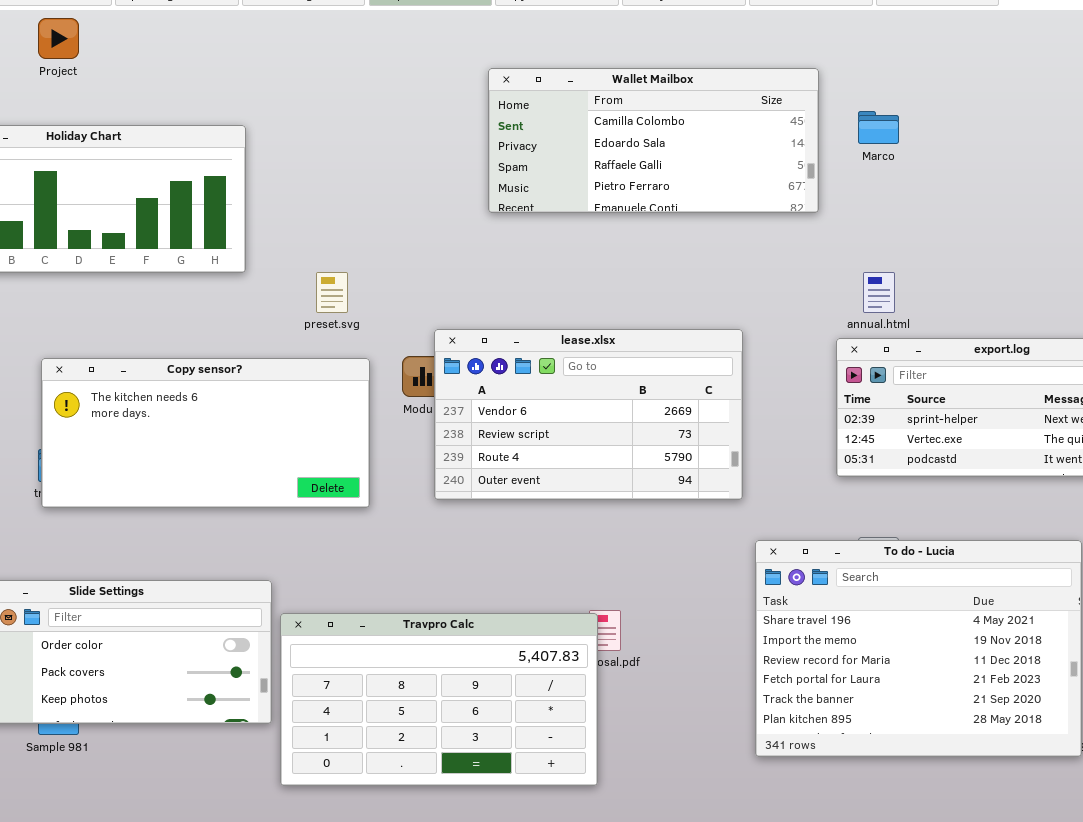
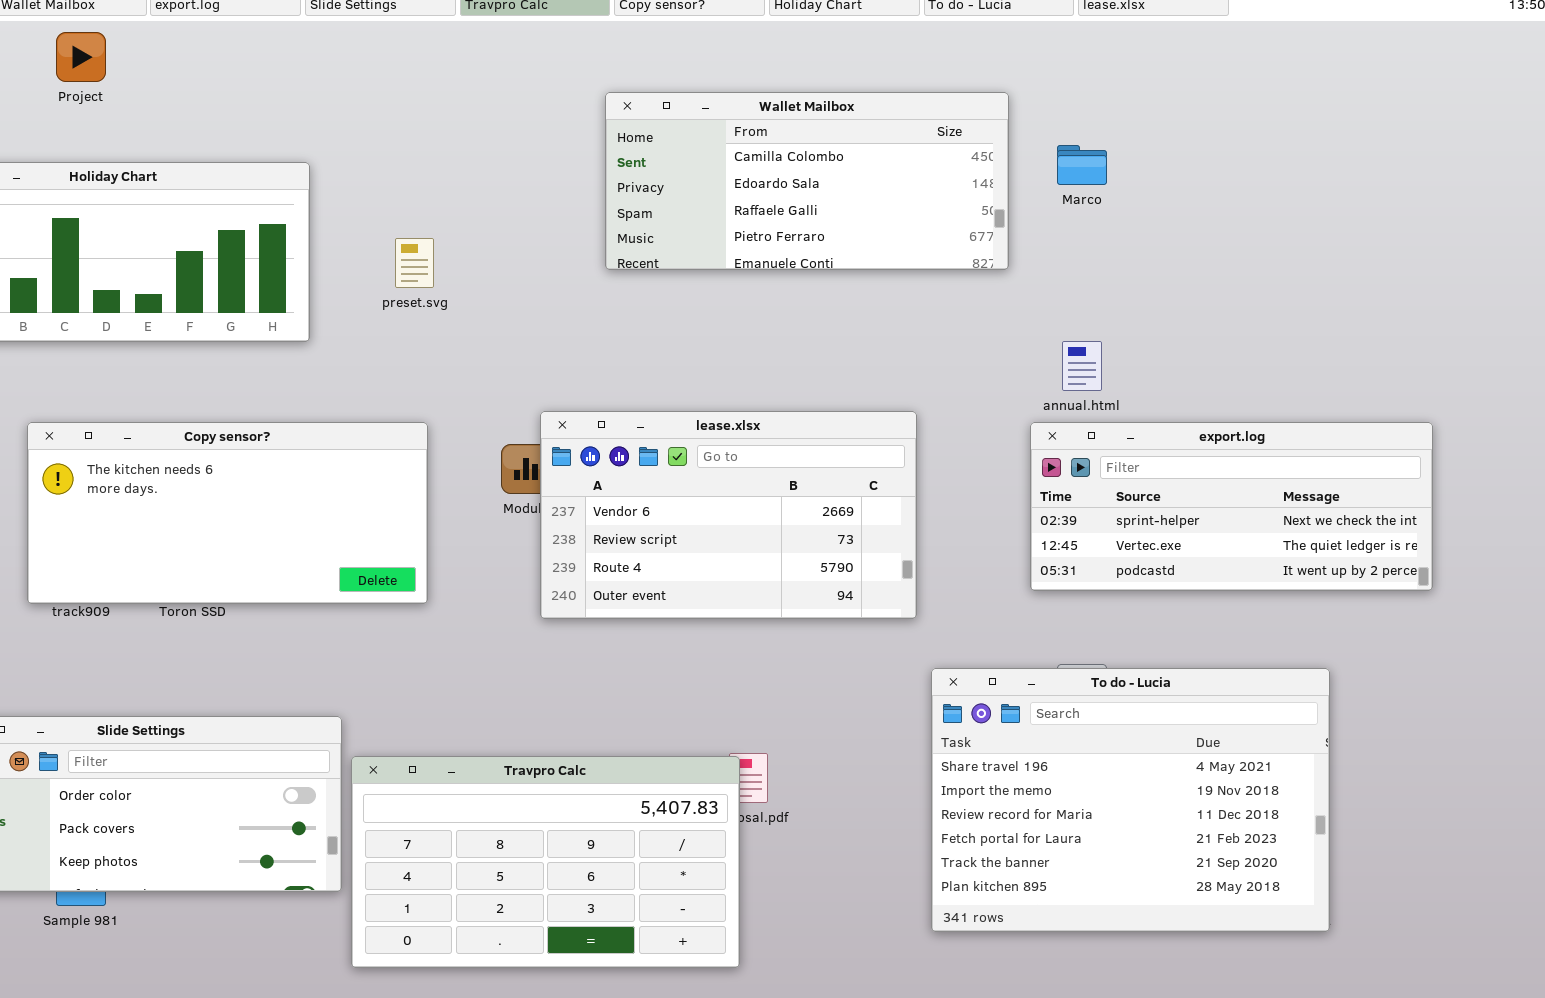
preset.svg: [316,272,348,313] -> [395,238,434,288], moved
Copy sensor?: [41,358,370,508] -> [27,422,428,604], moved

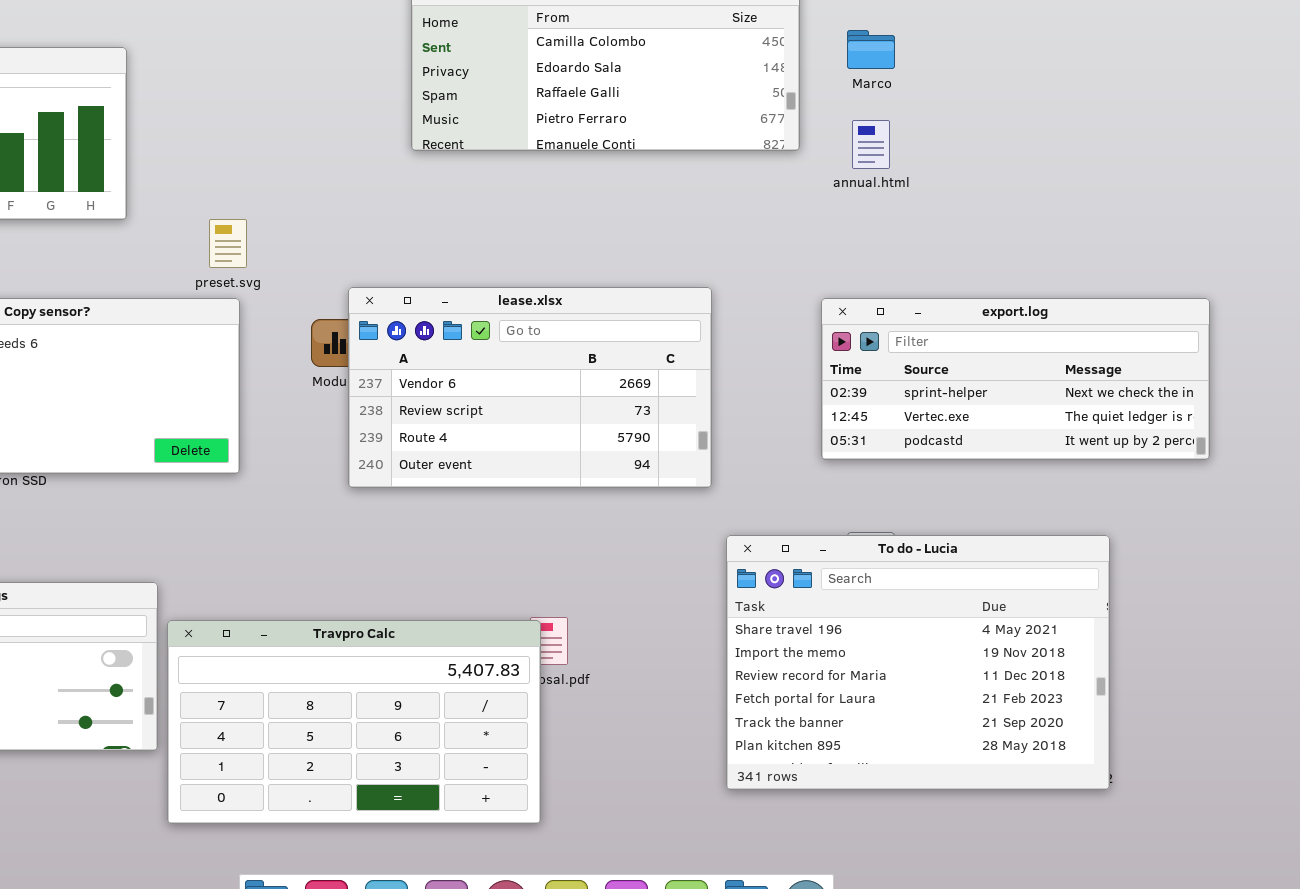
preset.svg: [395,238,434,288] -> [209,219,247,268], moved
annual.html: [1062,341,1102,391] -> [852,120,890,169], moved

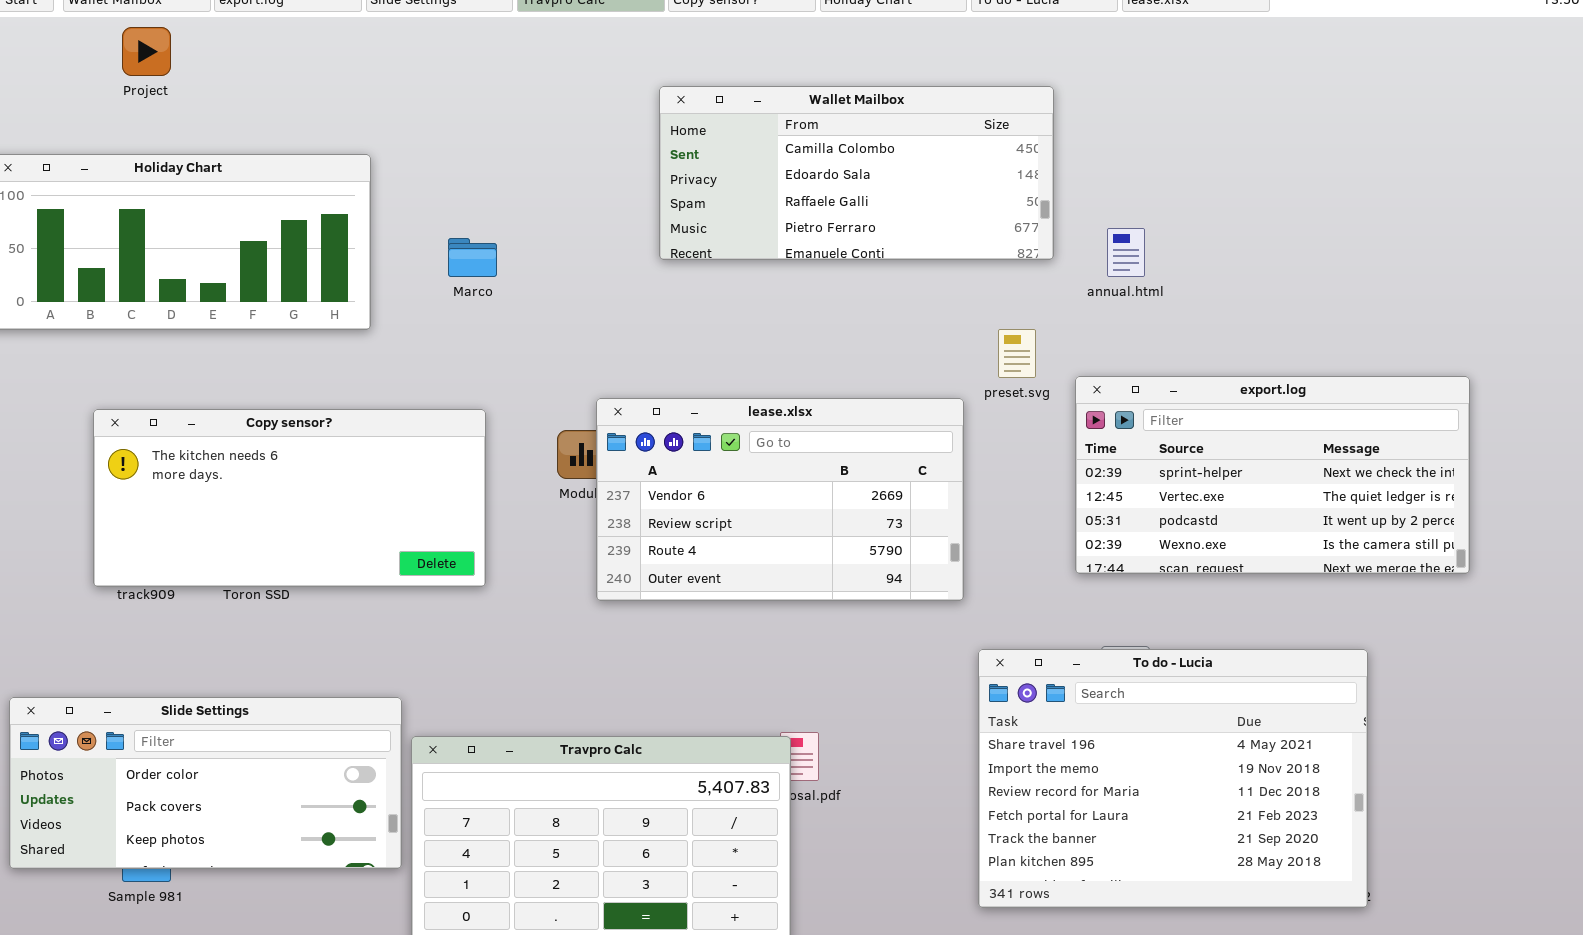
Marco: [847,30,895,69] -> [448,238,497,277], moved
preset.svg: [209,219,247,268] -> [998,329,1036,378], moved
export.log: [821,298,1210,460] -> [1075,376,1470,574], resized

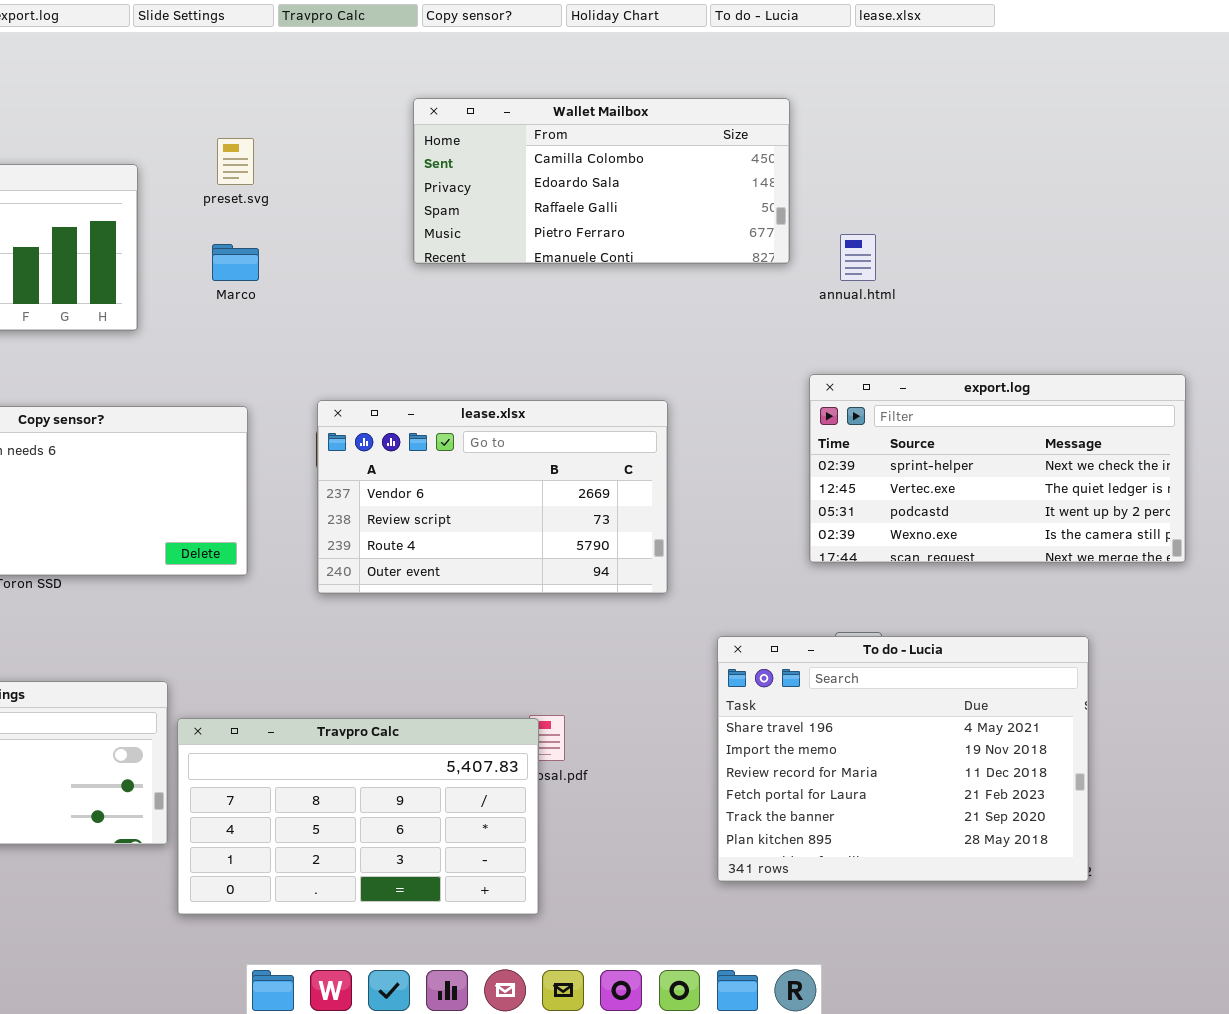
preset.svg: [998,329,1036,378] -> [217,138,254,185], moved
lease.xlsx: [596,398,964,601] -> [317,400,668,594], moved

